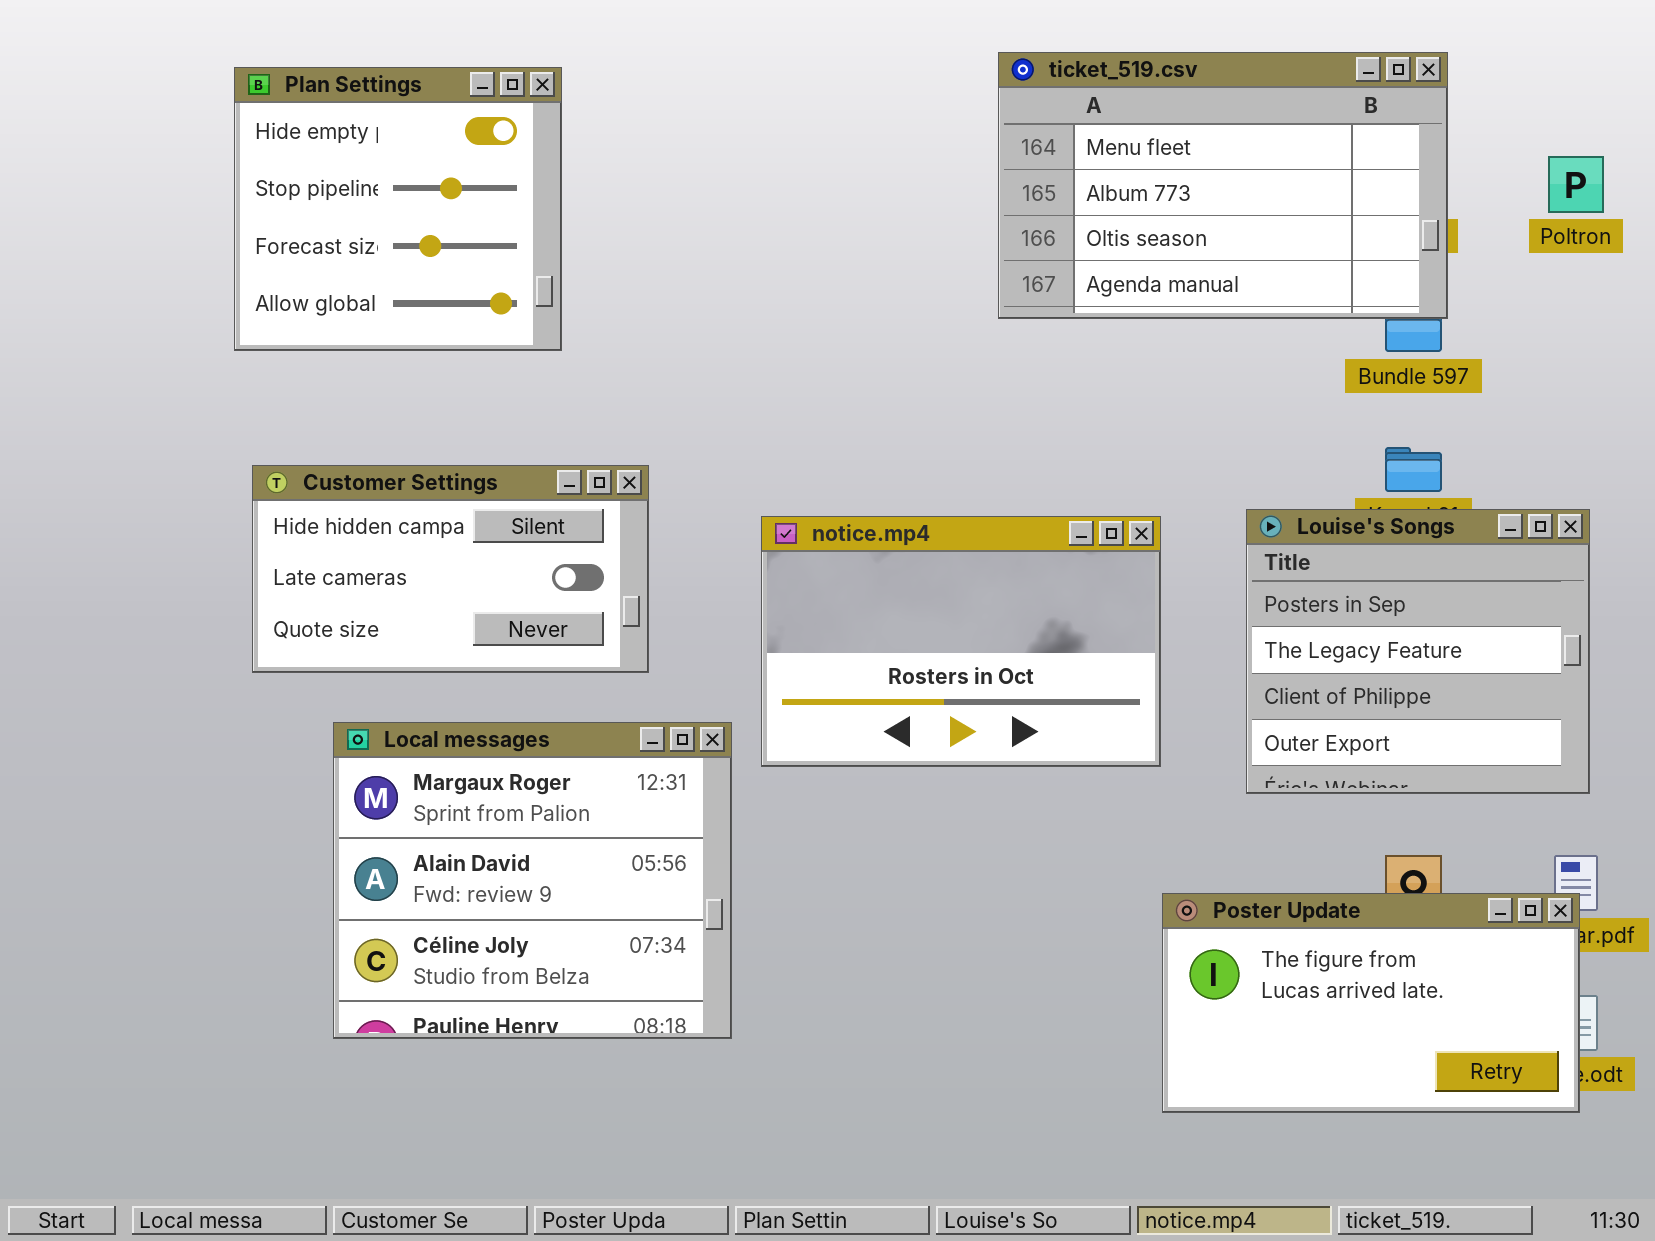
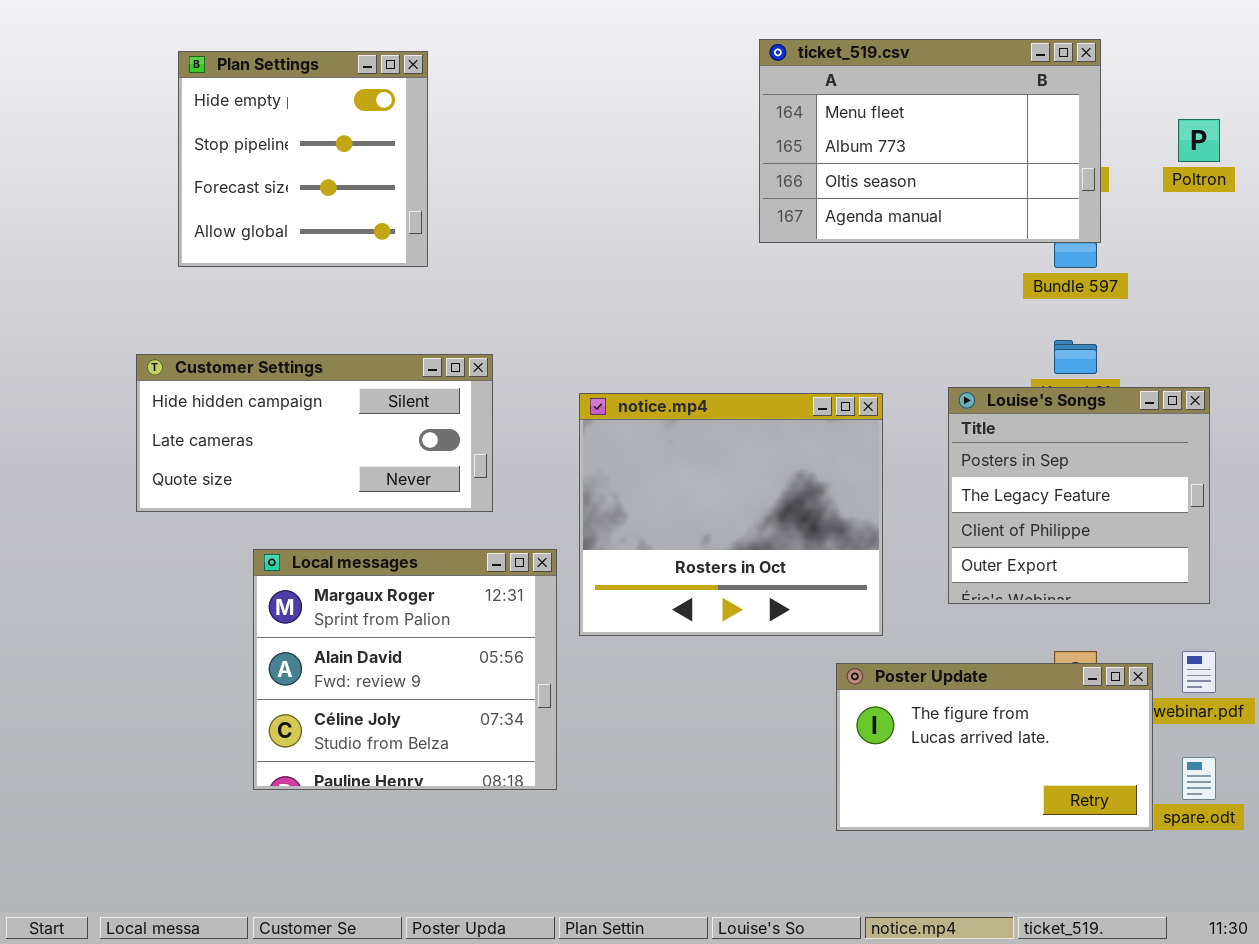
Customer Settings: [252,465,649,673] -> [136,354,493,512], resized
notice.mp4: [761,516,1161,767] -> [579,393,883,636], resized
Poster Update: [1162,893,1580,1113] -> [836,663,1153,831], moved

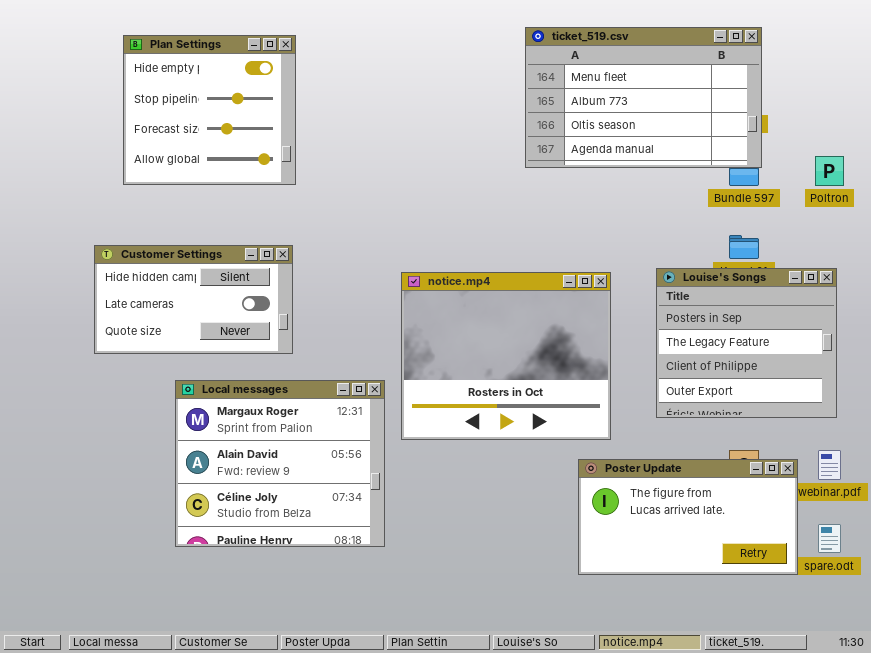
Poltron: [1178,119,1220,162] -> [815,156,844,186], moved
Customer Settings: [136,354,493,512] -> [94,245,293,354], resized

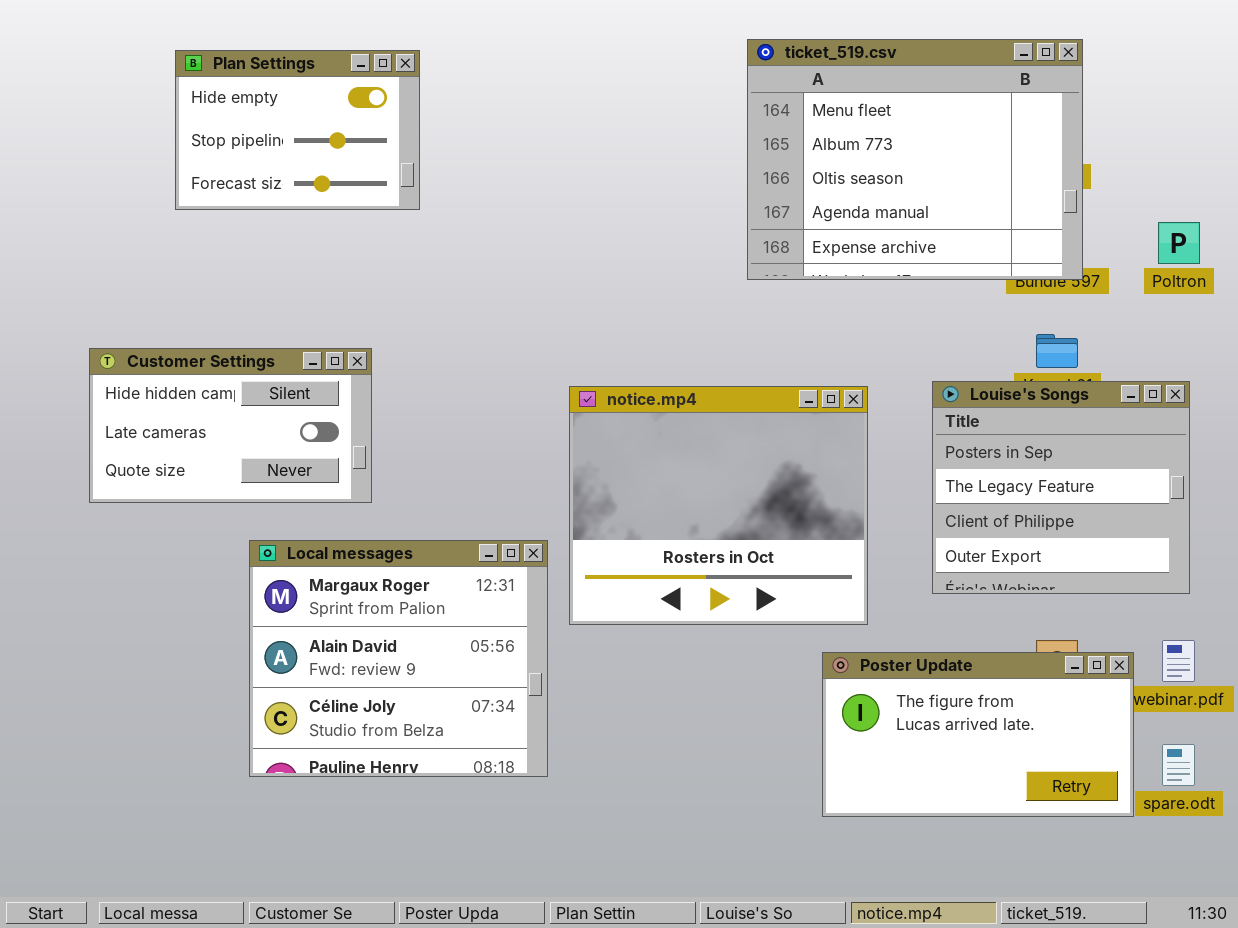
ticket_519.csv: [525,27,762,168] -> [747,39,1083,280], resized
Plan Settings: [123,35,296,185] -> [175,50,420,210], resized
Customer Settings: [94,245,293,354] -> [89,348,372,503], moved

